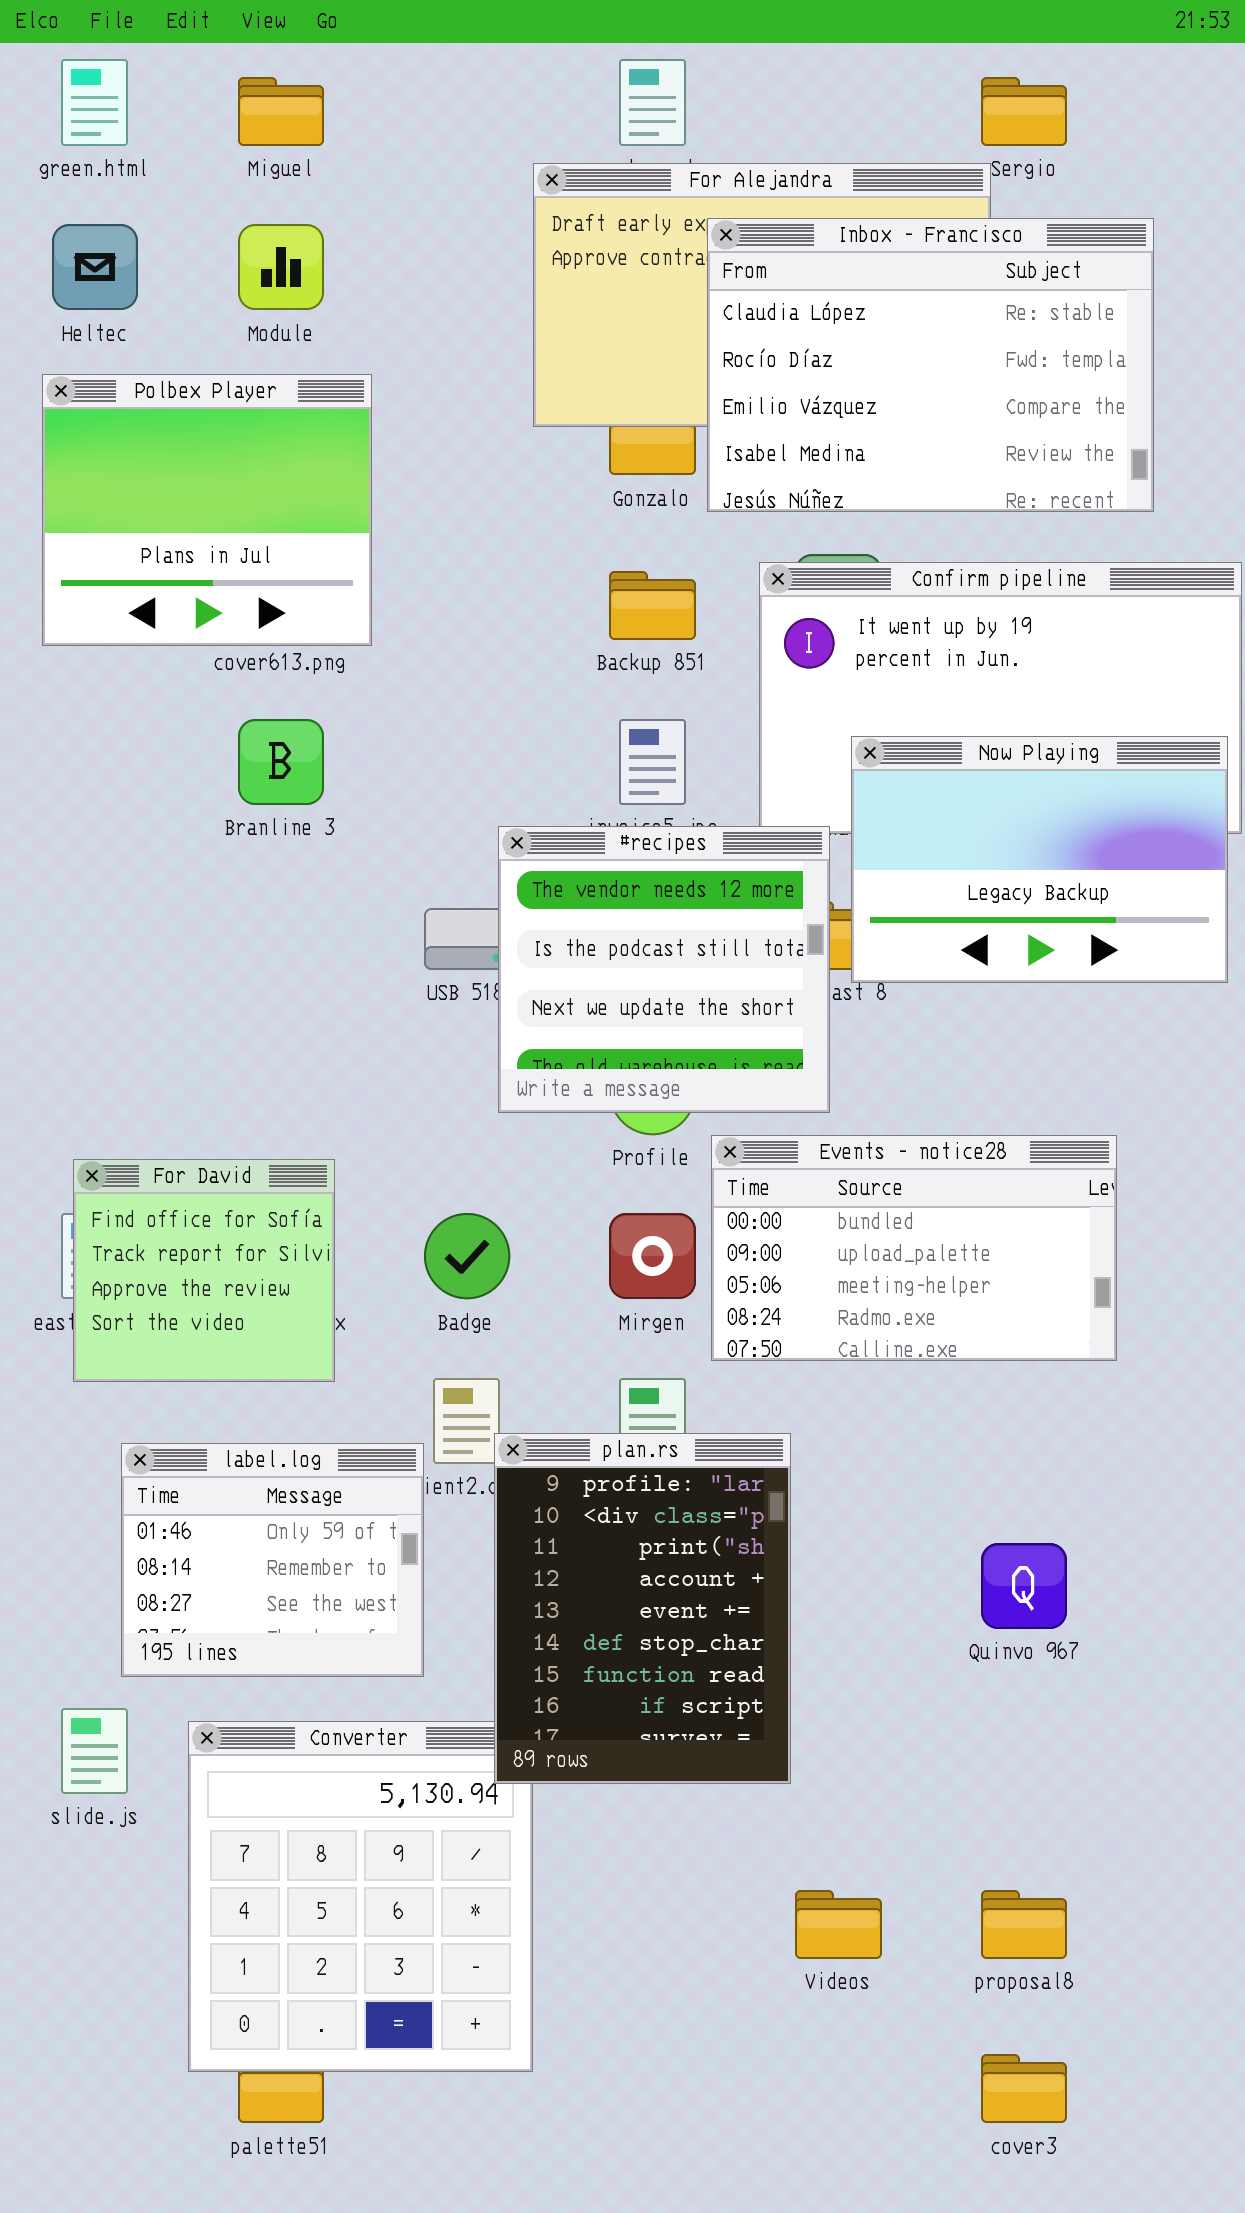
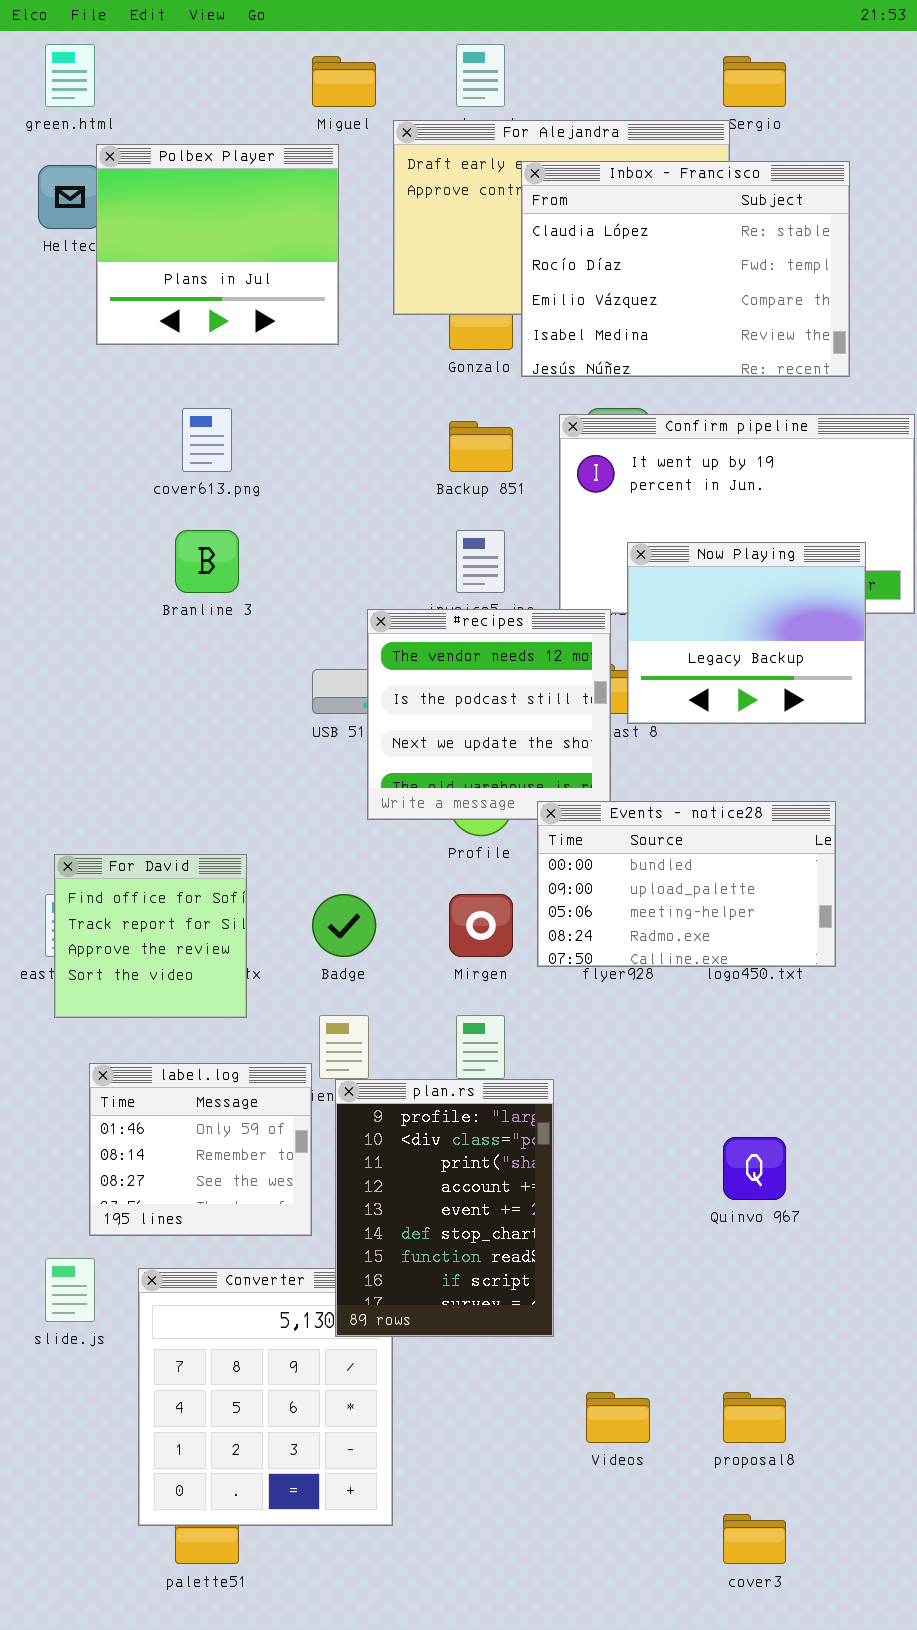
Miguel: [238,77,324,146] -> [312,56,376,107], moved
Polbex Player: [42,374,372,646] -> [96,144,339,345], moved
Now Playing: [851,736,1228,983] -> [627,542,866,724], resized
Events - notice28: [711,1135,1117,1361] -> [537,801,836,967], moved
plan.rs: [494,1433,791,1784] -> [335,1079,554,1337], moved

